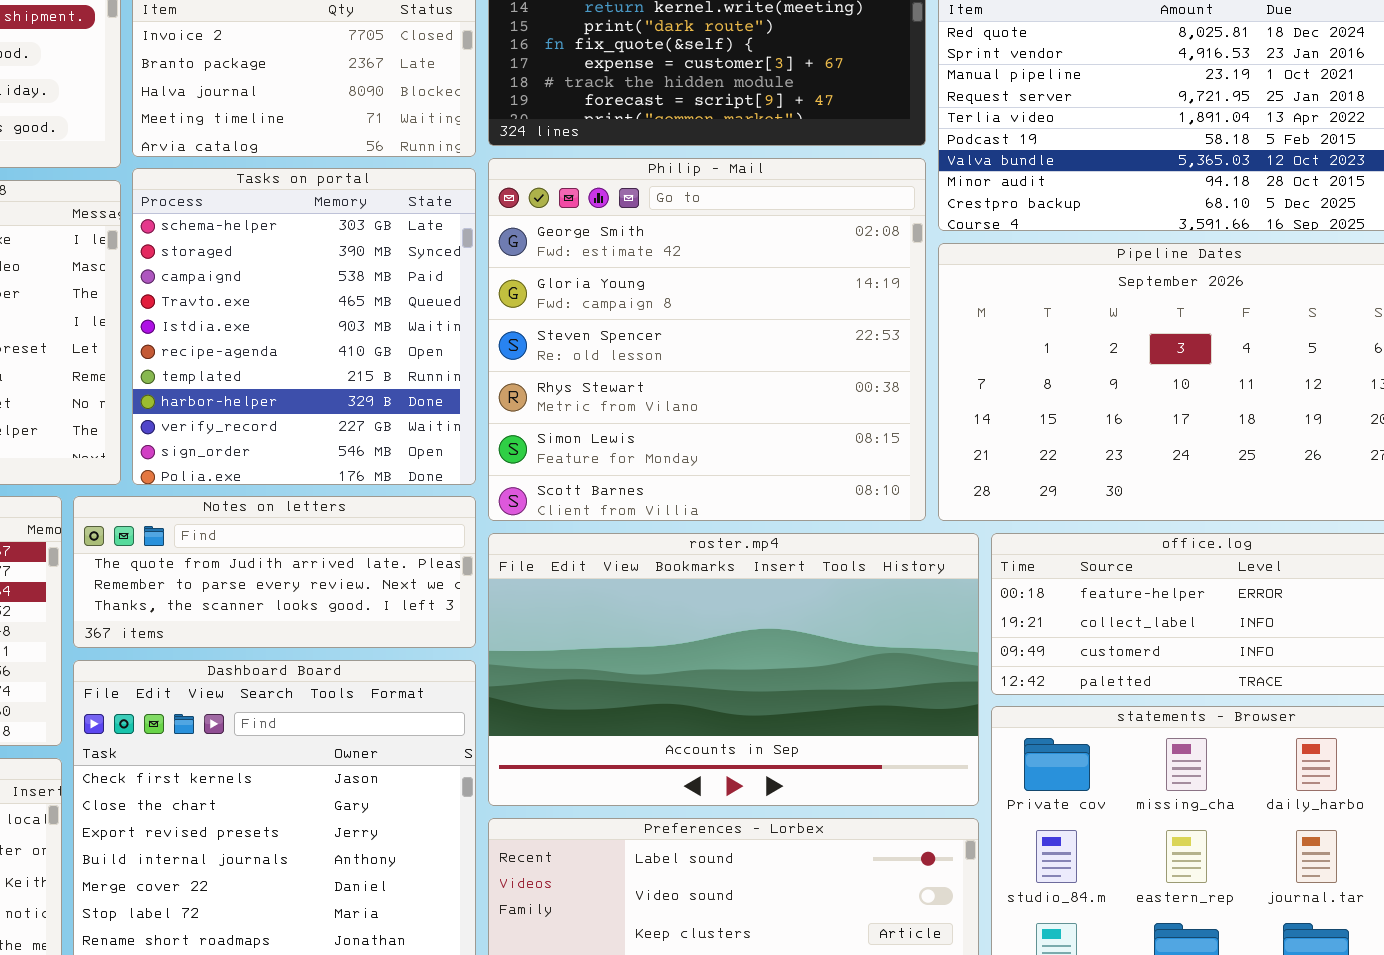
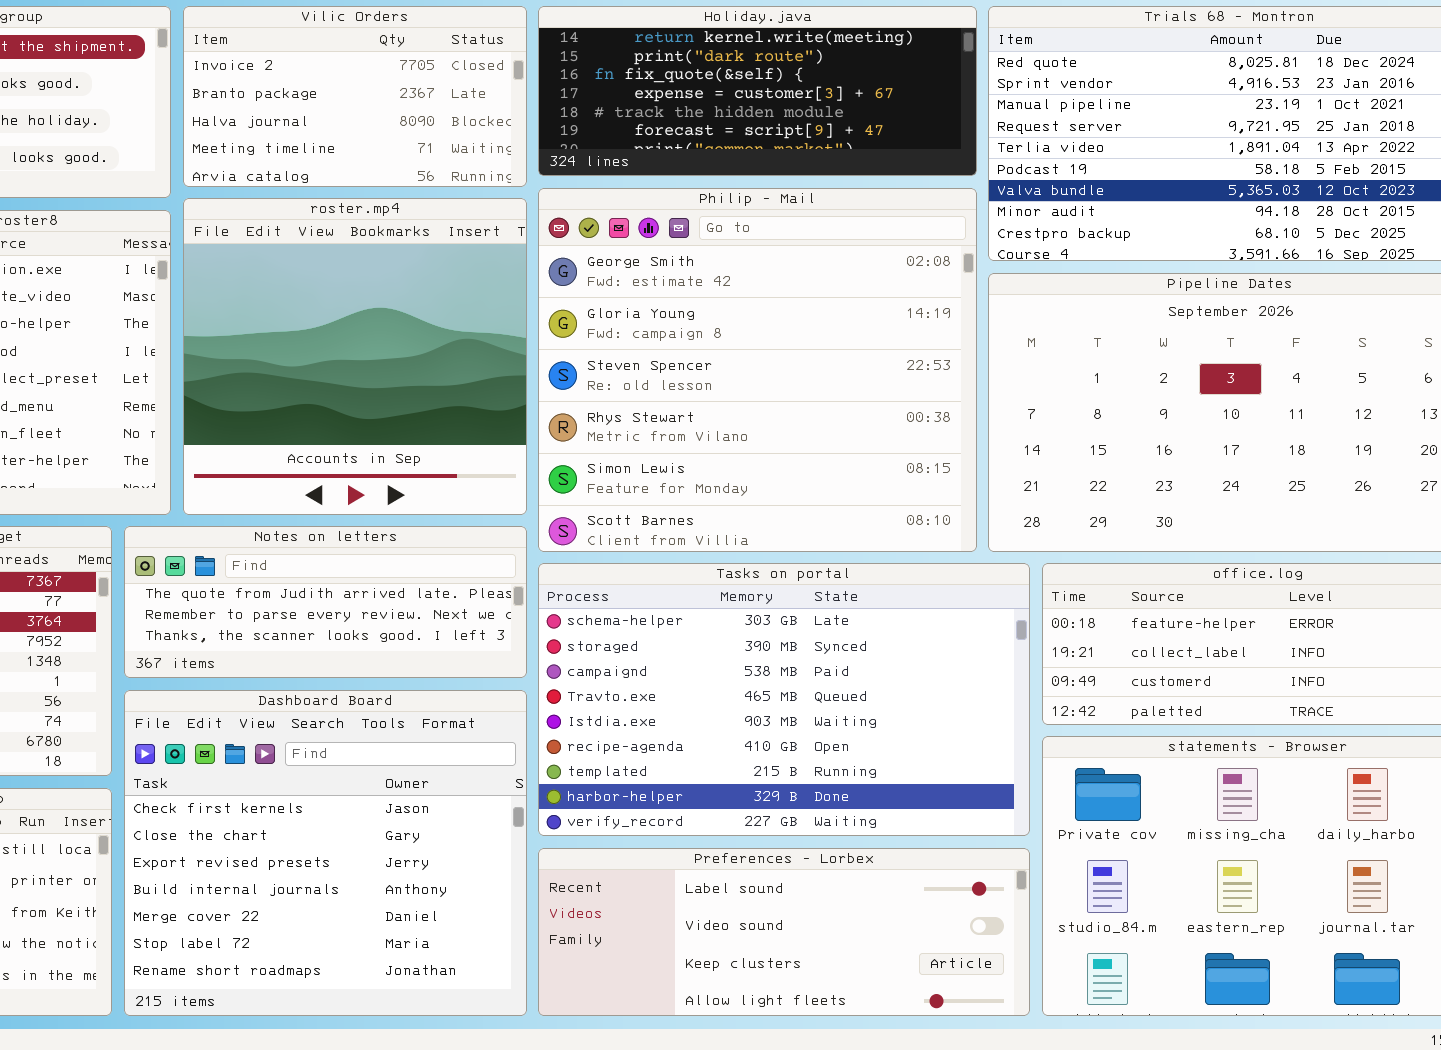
Tasks on portal: [132,168,476,485] -> [538,563,1030,836], moved, resized
roster.mp4: [488,533,979,806] -> [183,198,527,515], moved, resized

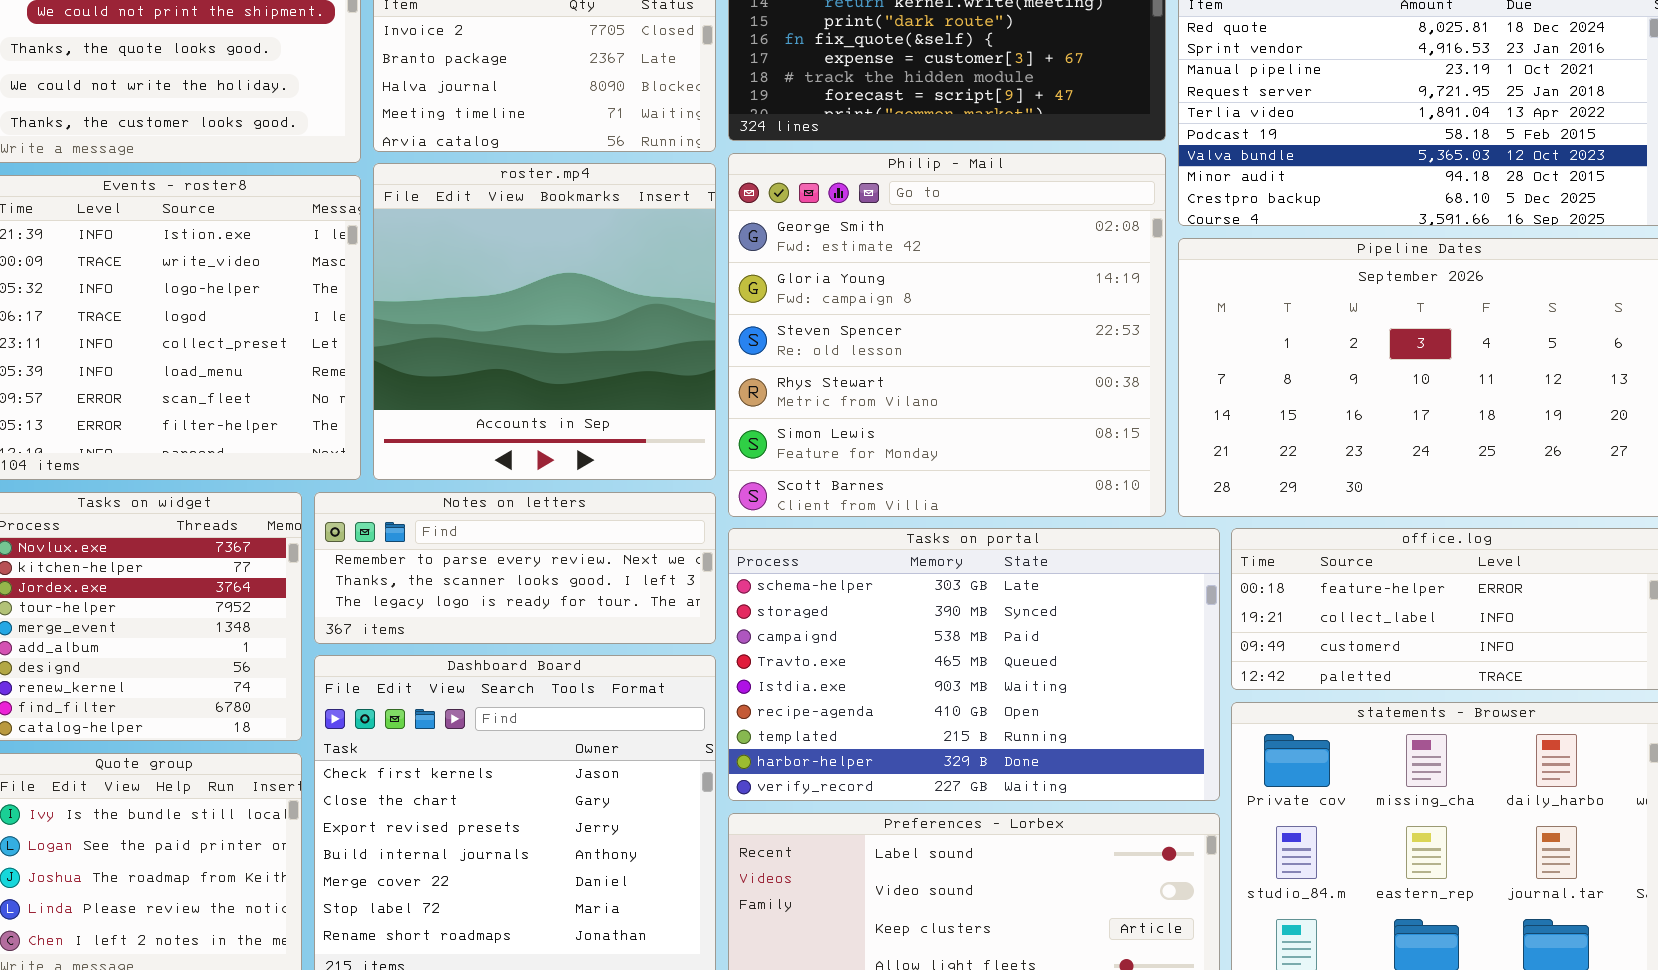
Notes on letters: [124,526,527,678] -> [314,492,716,644], scrolled down 1 row

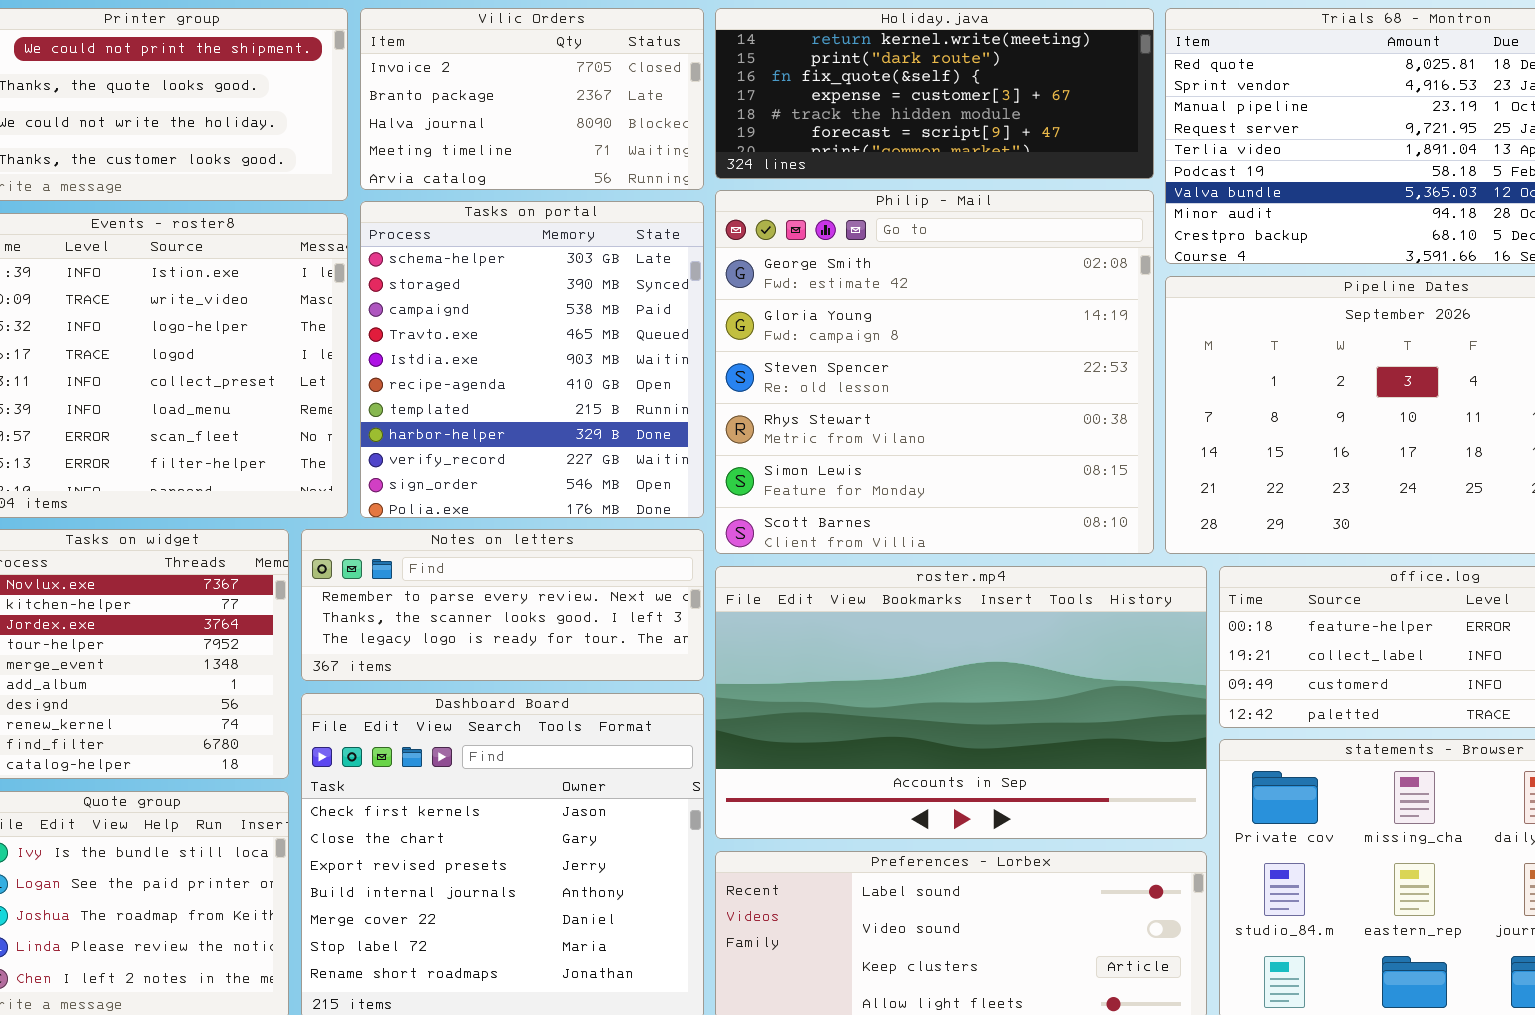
roster.mp4: [373,163,716,480] -> [715,566,1207,839], moved, resized
Tasks on portal: [728,528,1220,801] -> [360,201,704,518], moved, resized

